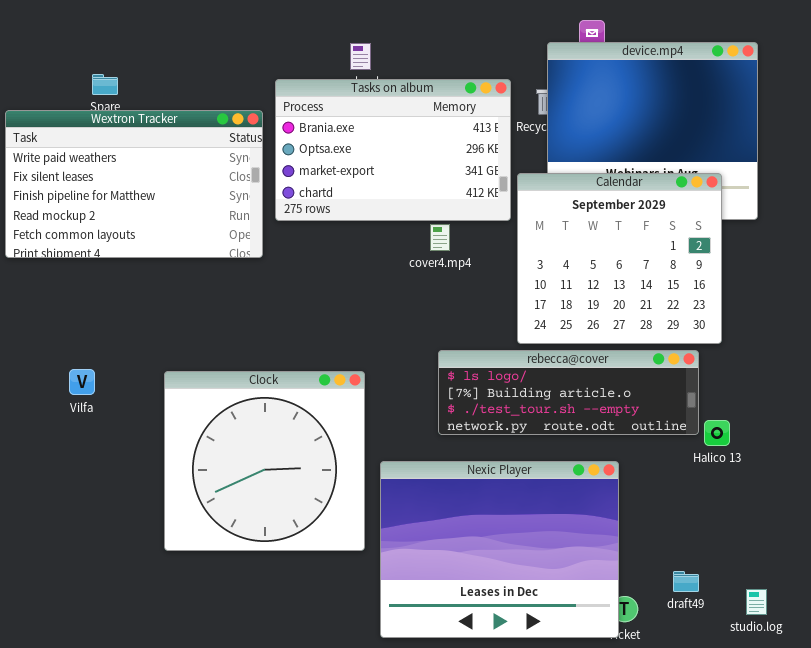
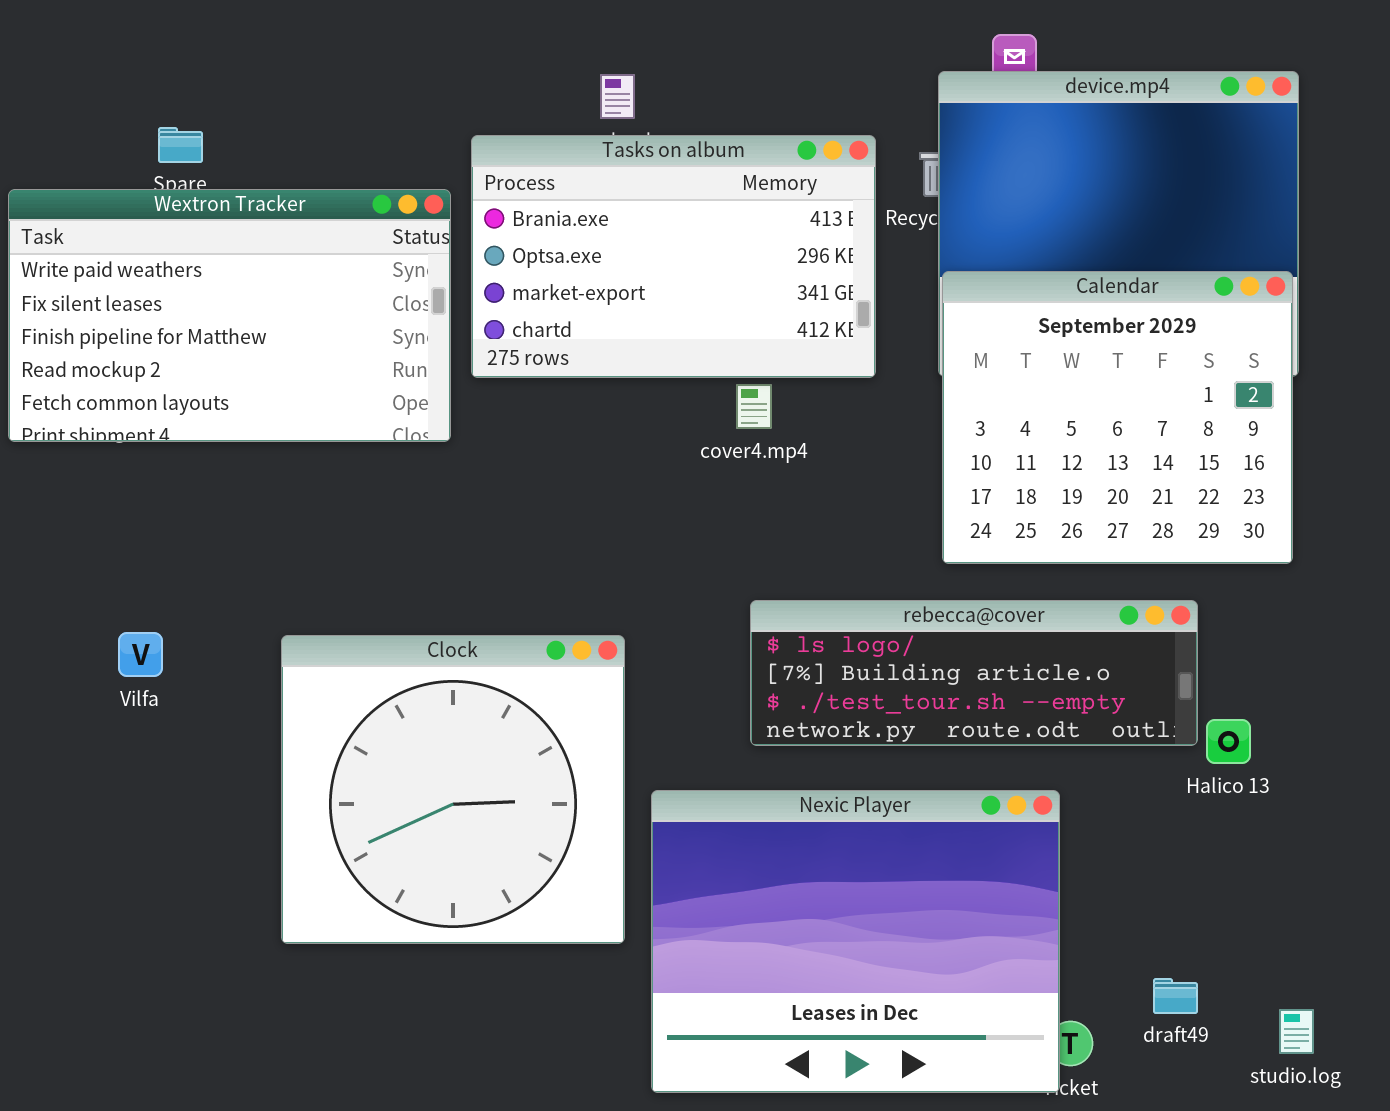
Calendar: [517,173,722,344] -> [942,271,1293,564], moved

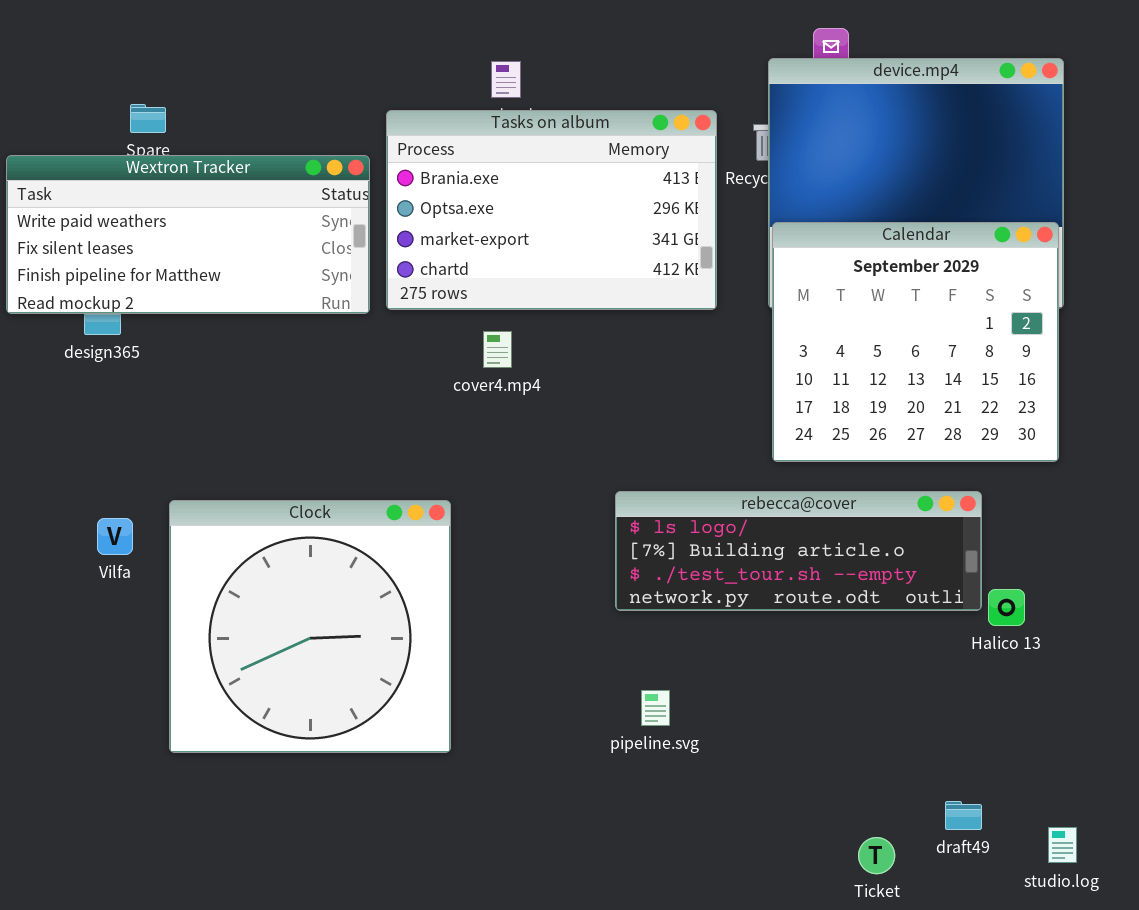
Wextron Tracker: [8,189,451,442] -> [6,155,370,314], resized
cover4.mp4: [736,384,772,429] -> [483,331,512,368], moved
Clock: [281,635,625,944] -> [169,500,451,753], moved
Nexic Player: [651,790,1060,1093] -> none, closed

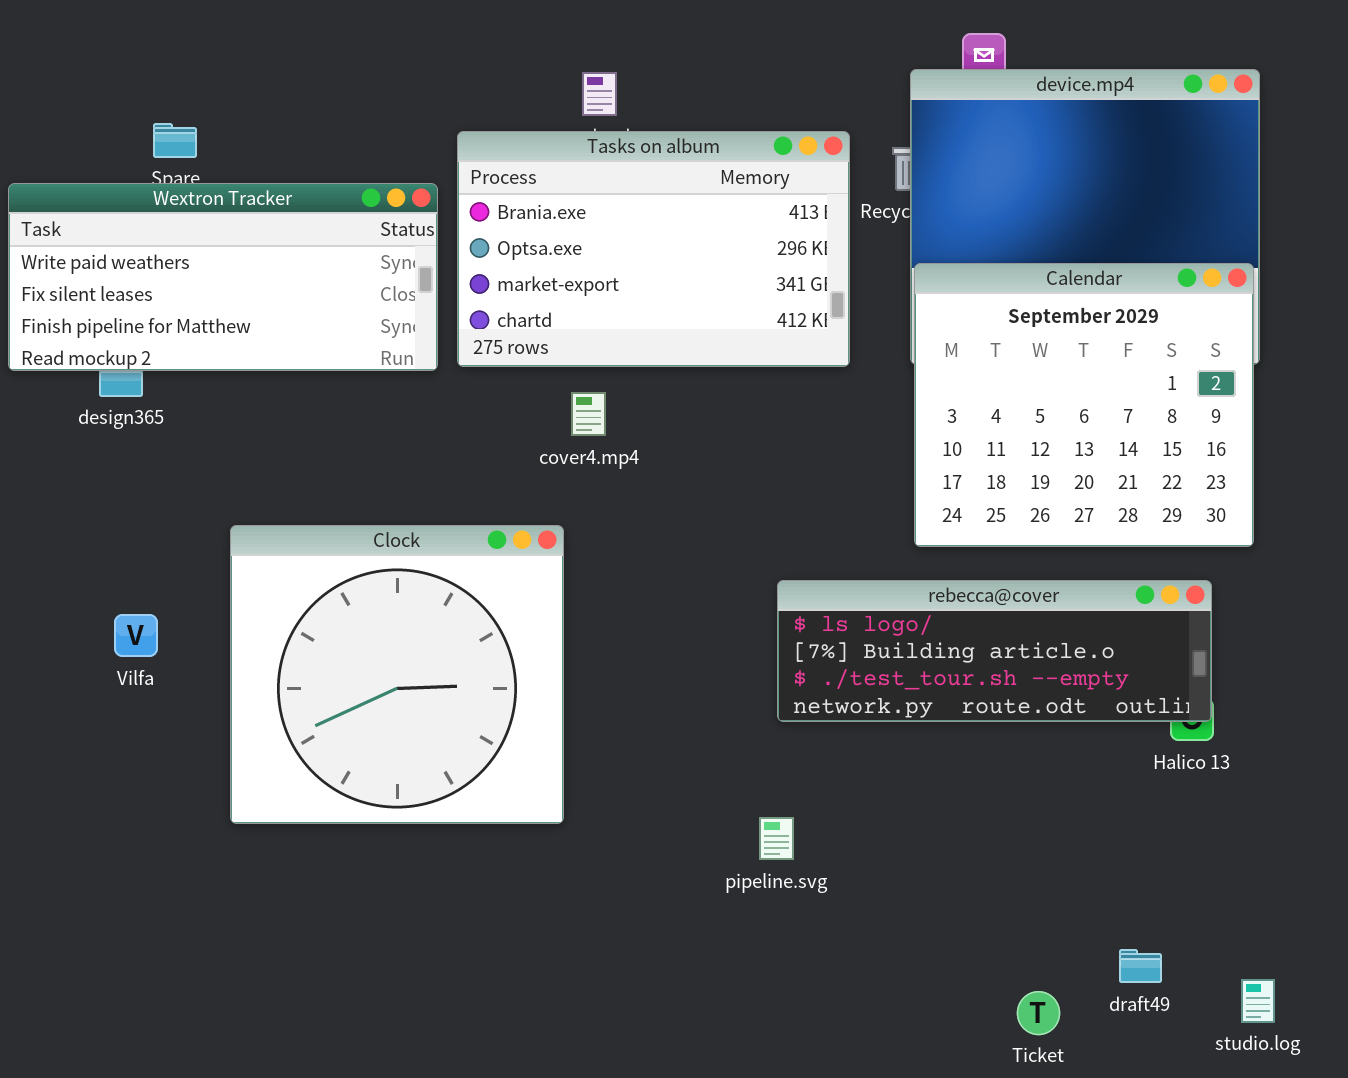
rebecca@cover: [615,491,982,611] -> [777,580,1212,722], moved
Clock: [169,500,451,753] -> [230,525,564,824], moved

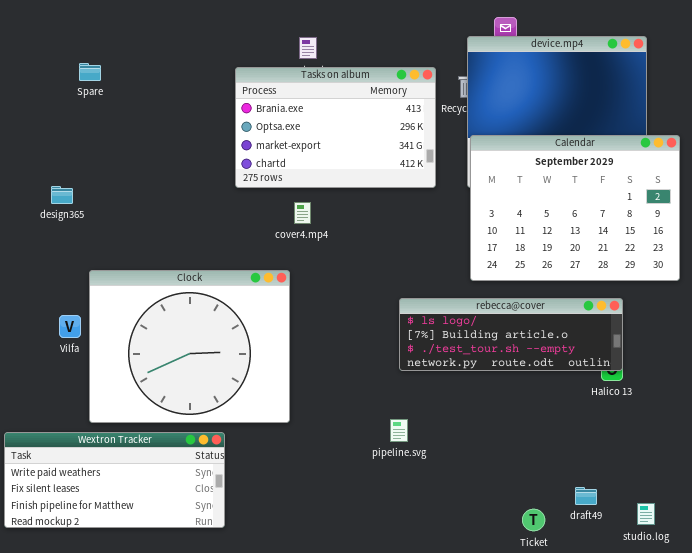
Wextron Tracker: [8,183,438,371] -> [4,432,225,528], moved
Calendar: [914,263,1254,547] -> [470,135,680,281], resized
Clock: [230,525,564,824] -> [89,270,290,423], resized

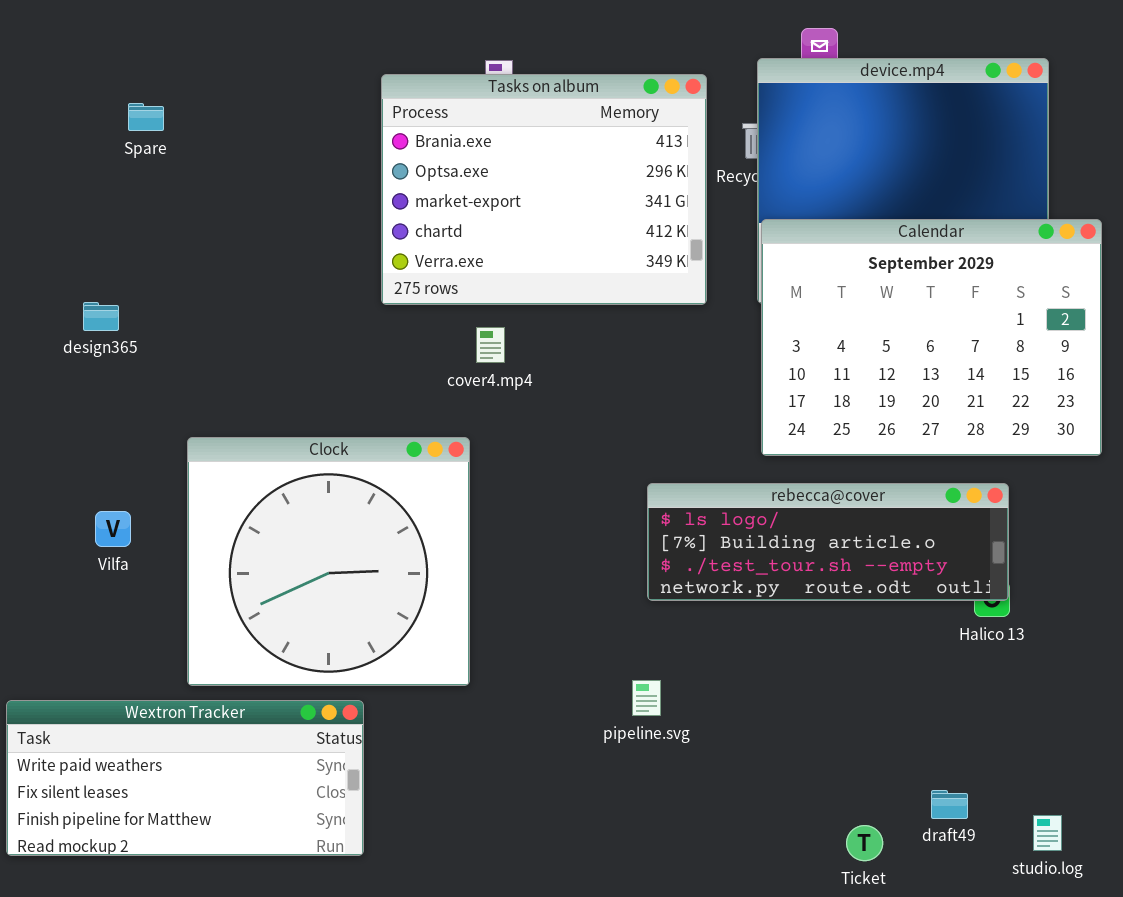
Tasks on album: [235,67,436,188] -> [381,74,707,305], resized
Clock: [89,270,290,423] -> [187,437,470,686], resized

